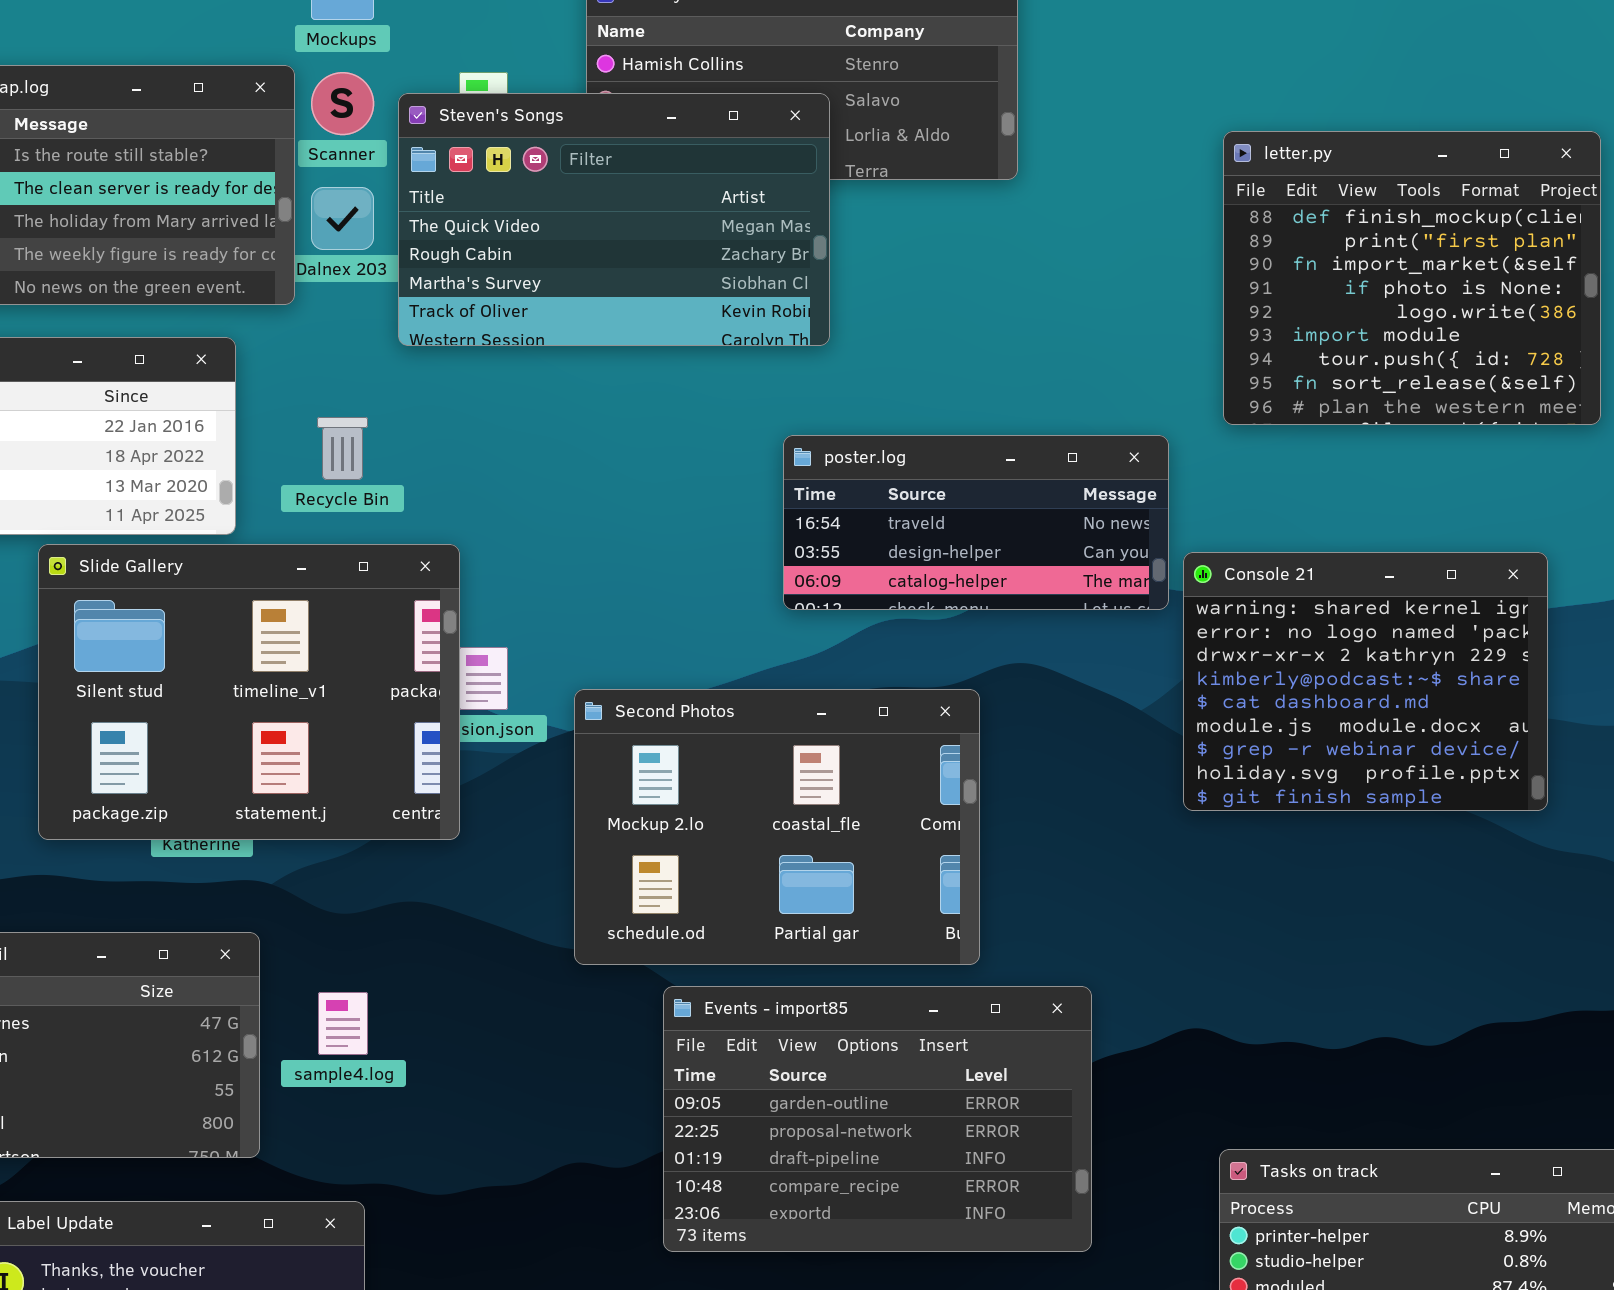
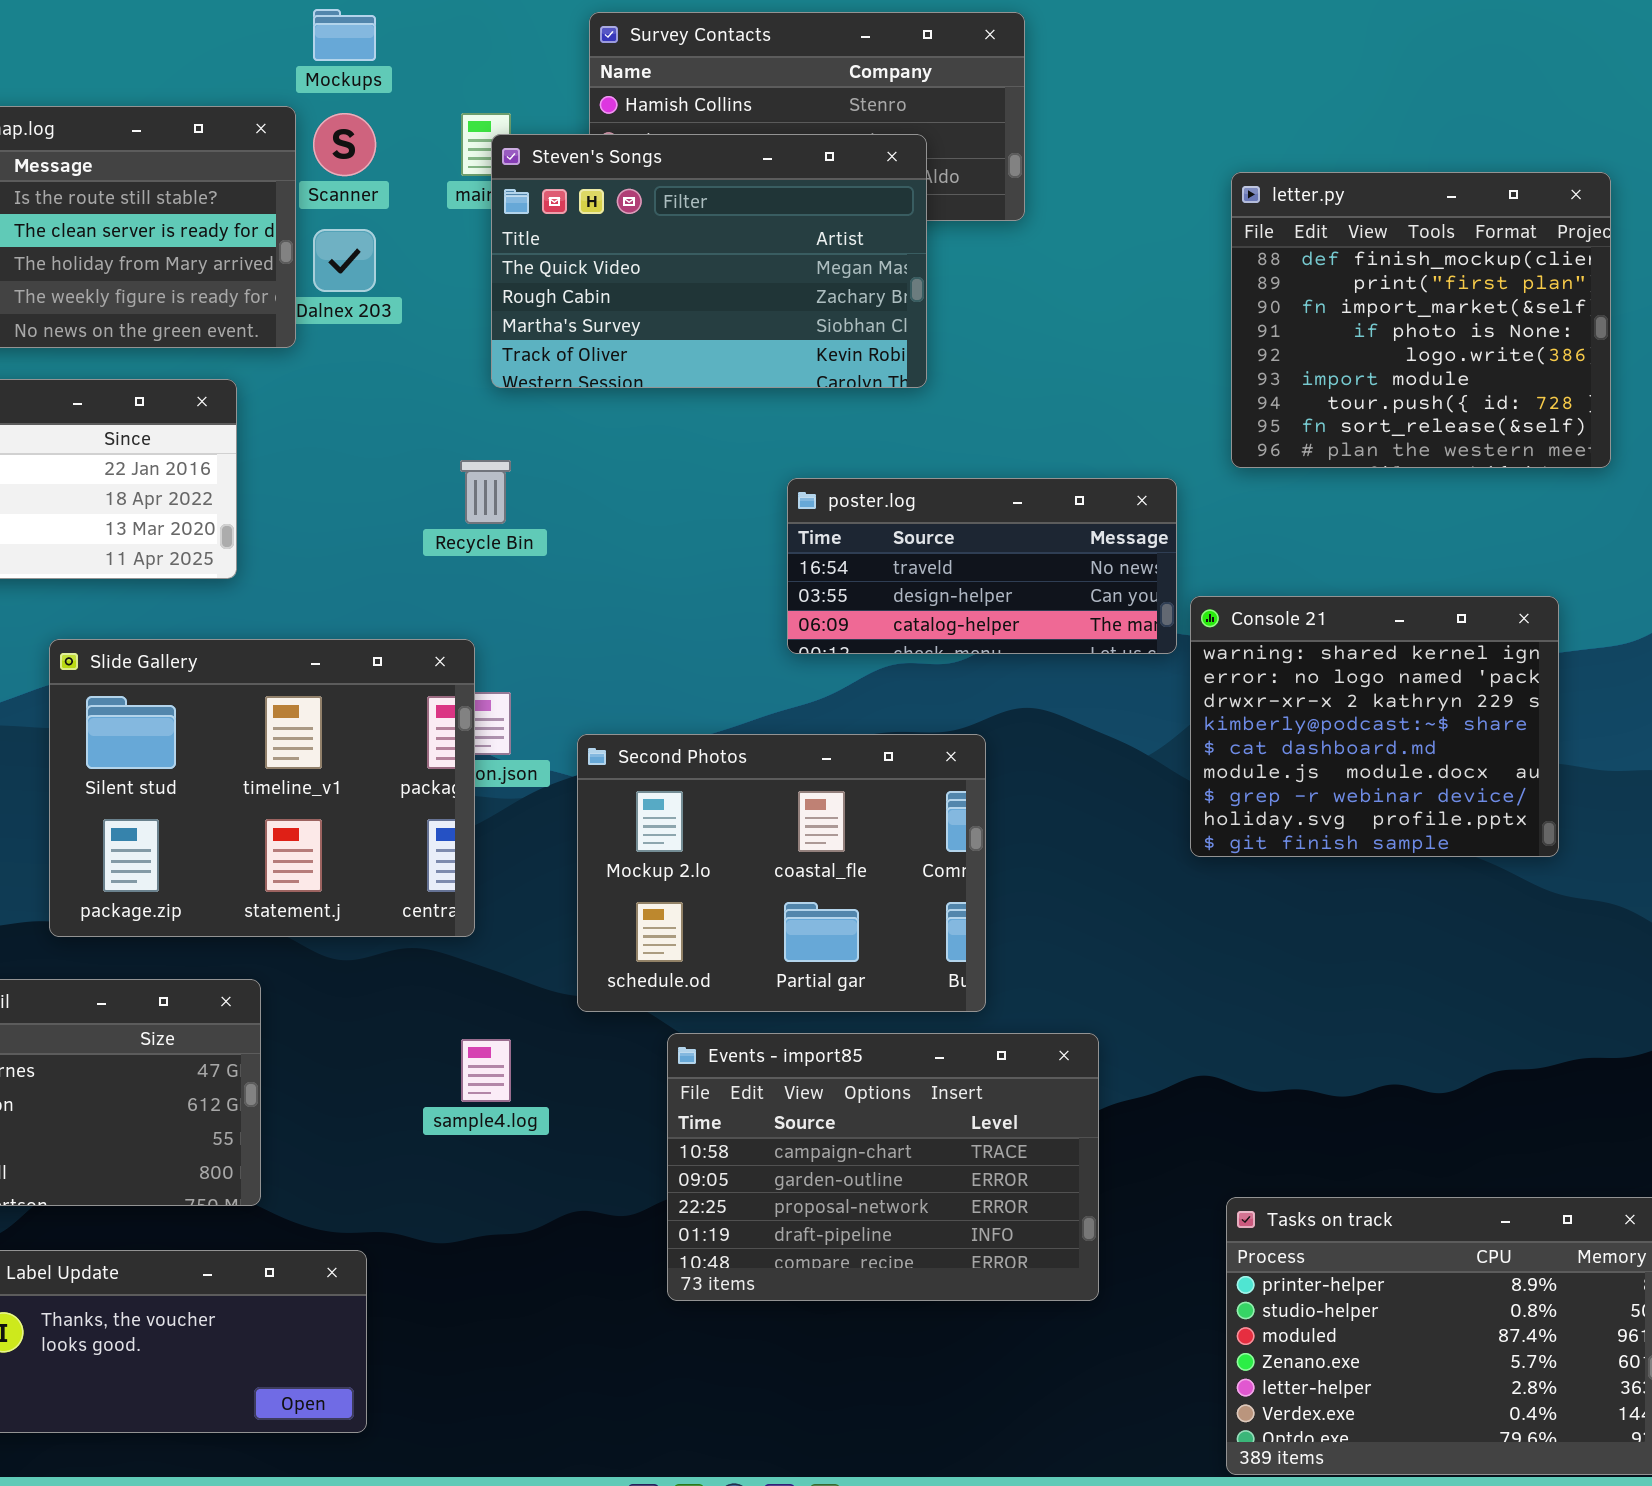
Steven's Songs: [398,93,830,346] -> [491,134,927,388], moved
Recycle Bin: [317,417,368,480] -> [460,460,511,524], moved
Slide Gallery: [38,544,460,840] -> [49,639,475,937], moved
Events - import85: [663,986,1092,1252] -> [667,1033,1099,1301], scrolled up 1 row
sample4.log: [318,992,368,1055] -> [461,1039,511,1102], moved

